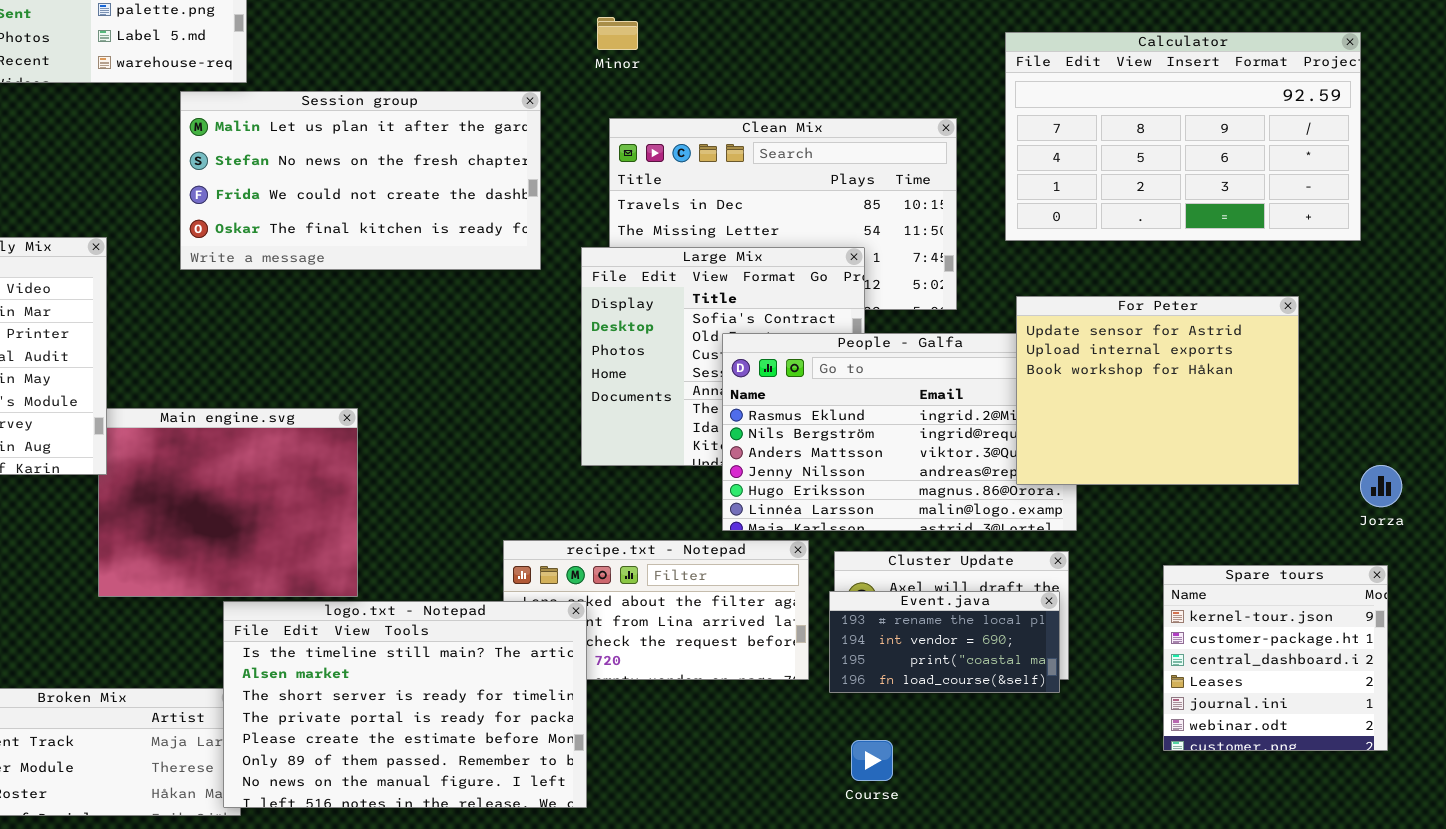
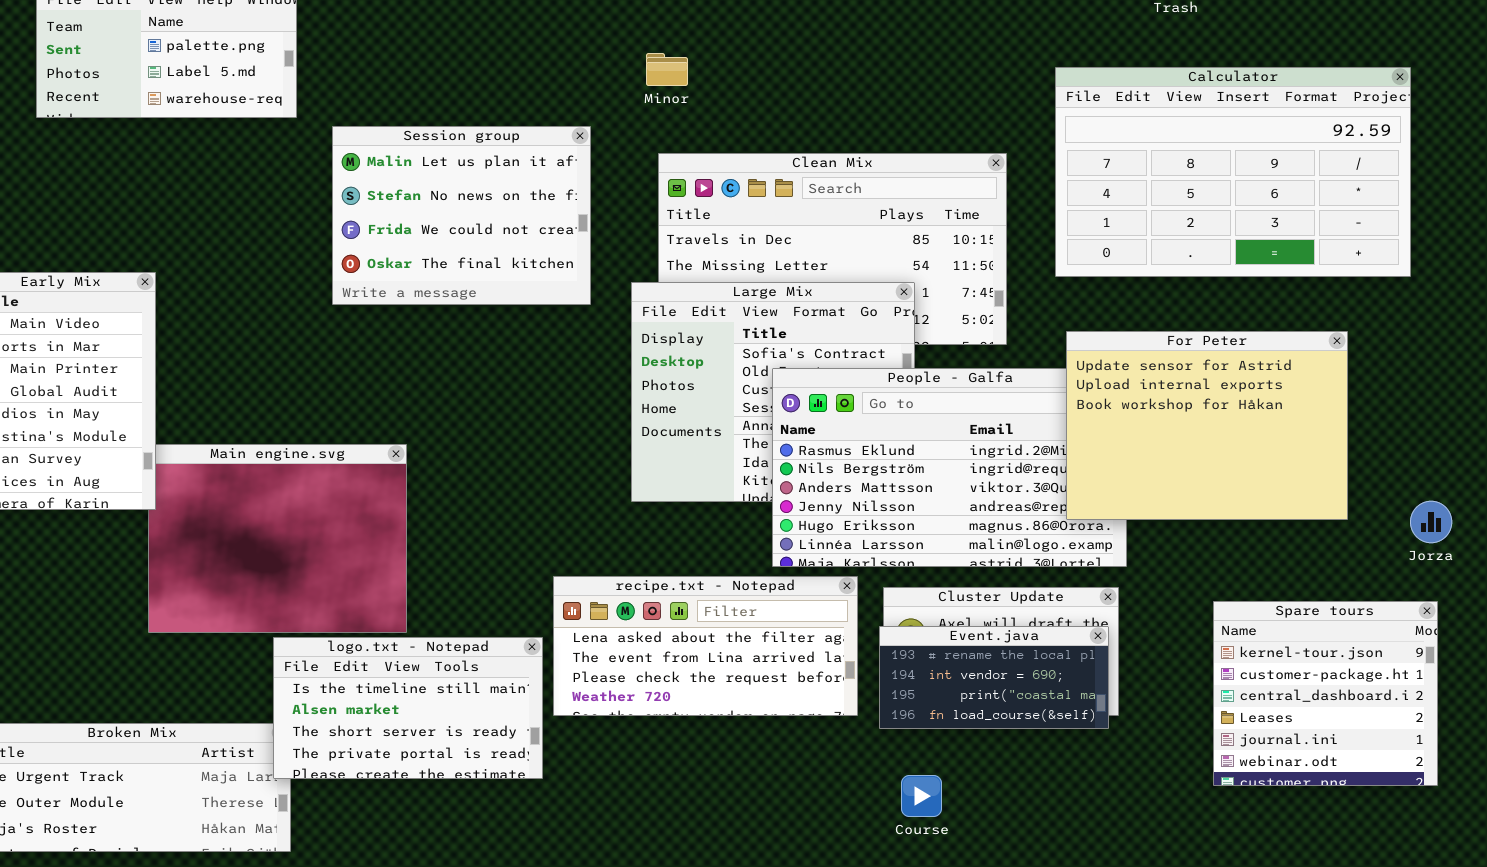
Session group: [180,91,541,270] -> [332,126,591,305], resized
logo.txt - Notepad: [223,601,587,808] -> [273,637,543,779], resized

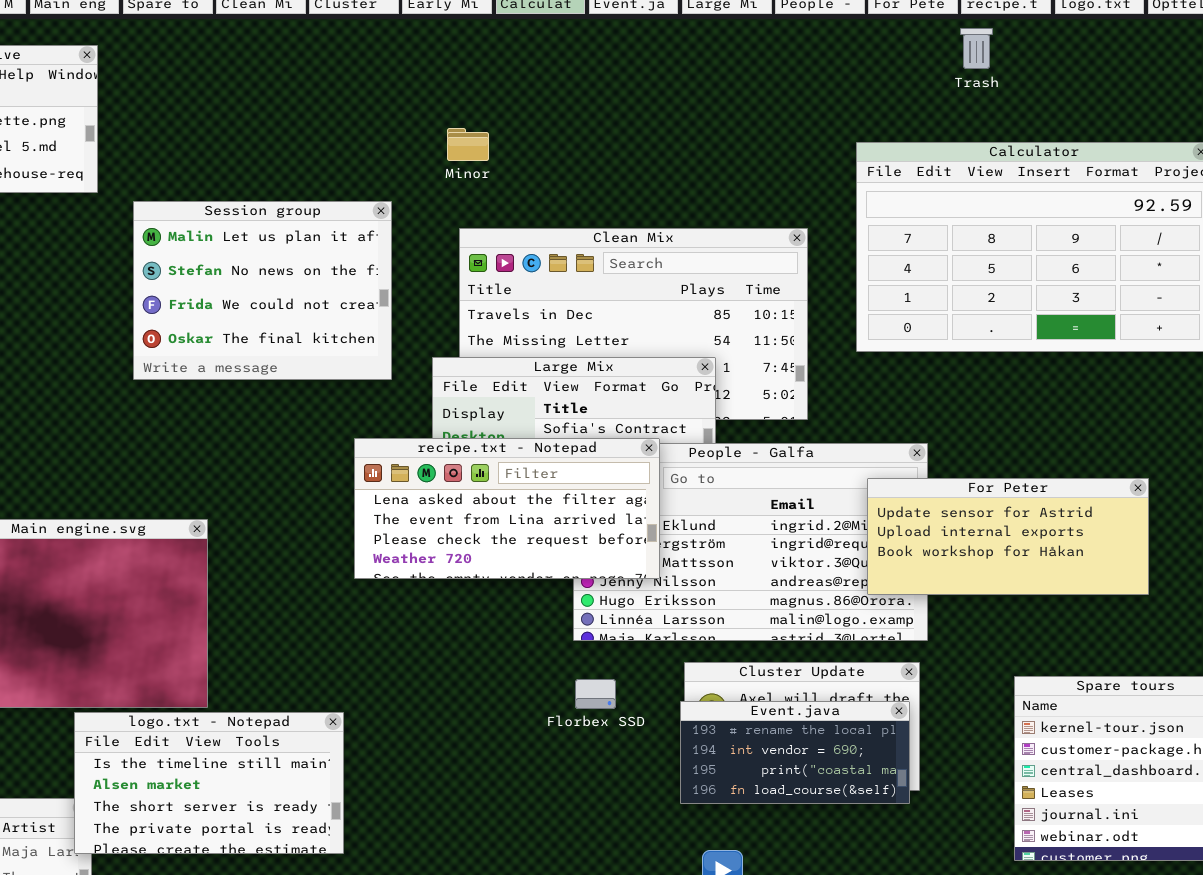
For Peter: [1066,331,1348,520] -> [867,478,1149,595], resized
recipe.txt - Notepad: [553,576,858,716] -> [354,438,660,579], moved

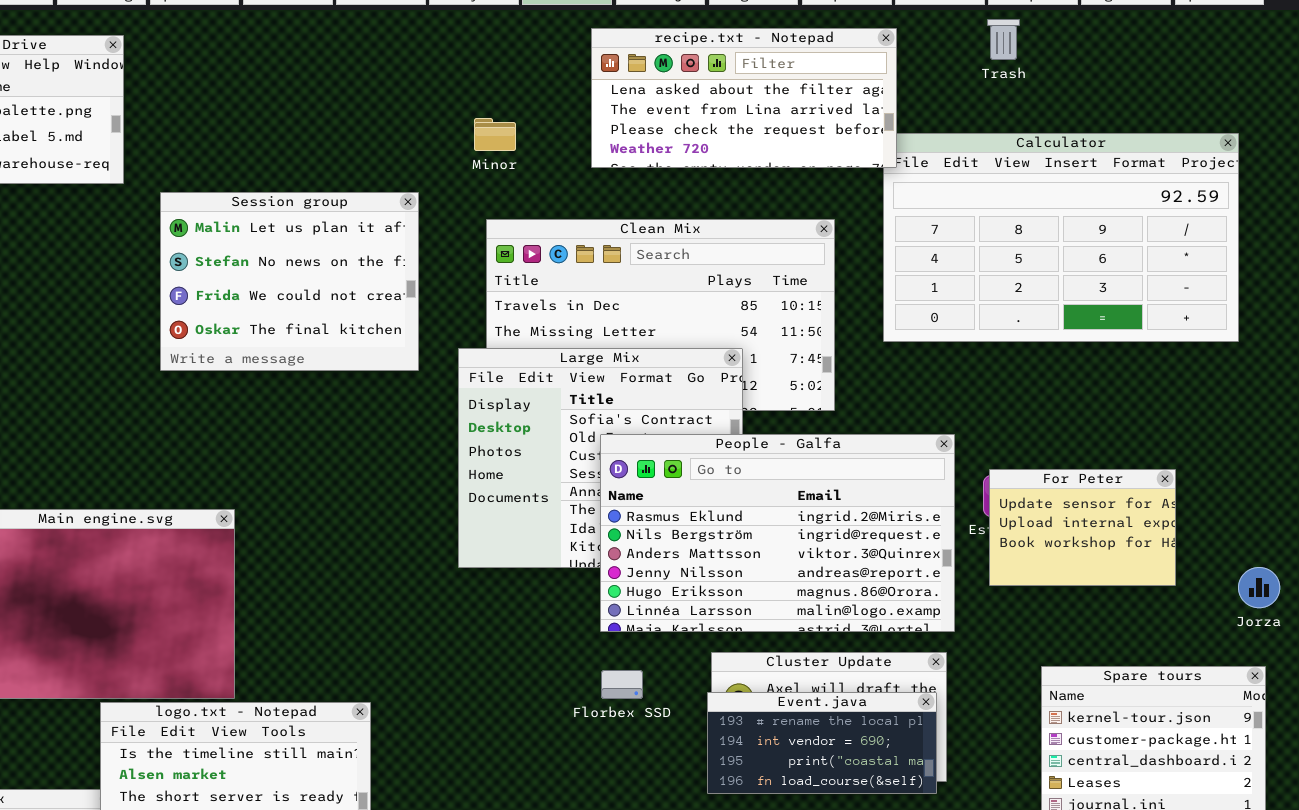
recipe.txt - Notepad: [354,438,660,579] -> [591,28,897,168], moved
For Peter: [867,478,1149,595] -> [989,469,1176,586], resized

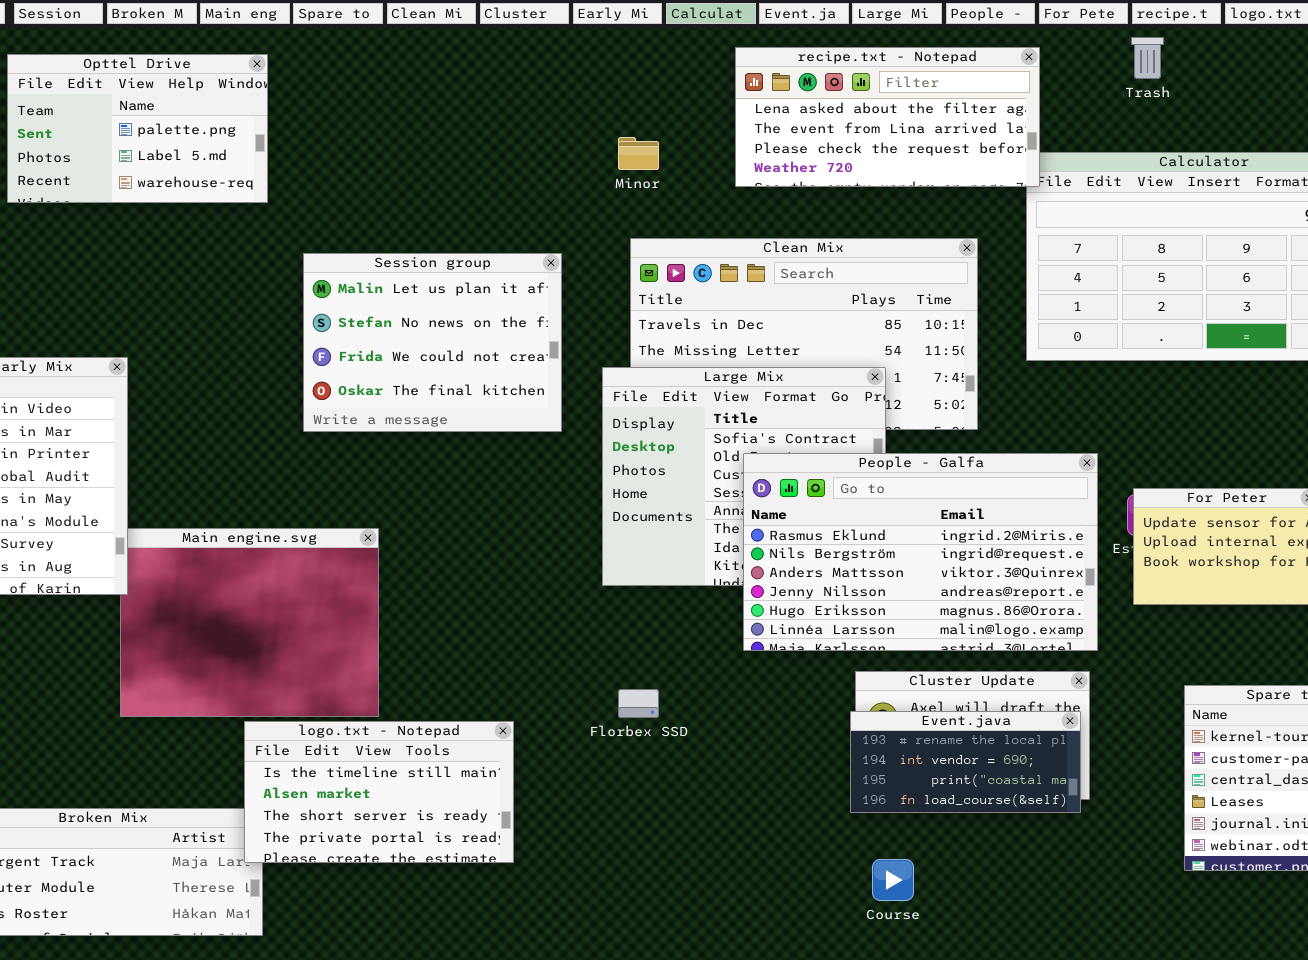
Session group: [160,192,419,371] -> [303,253,562,432], moved
Florbex SSD: [601,670,643,699] -> [618,689,659,718], moved

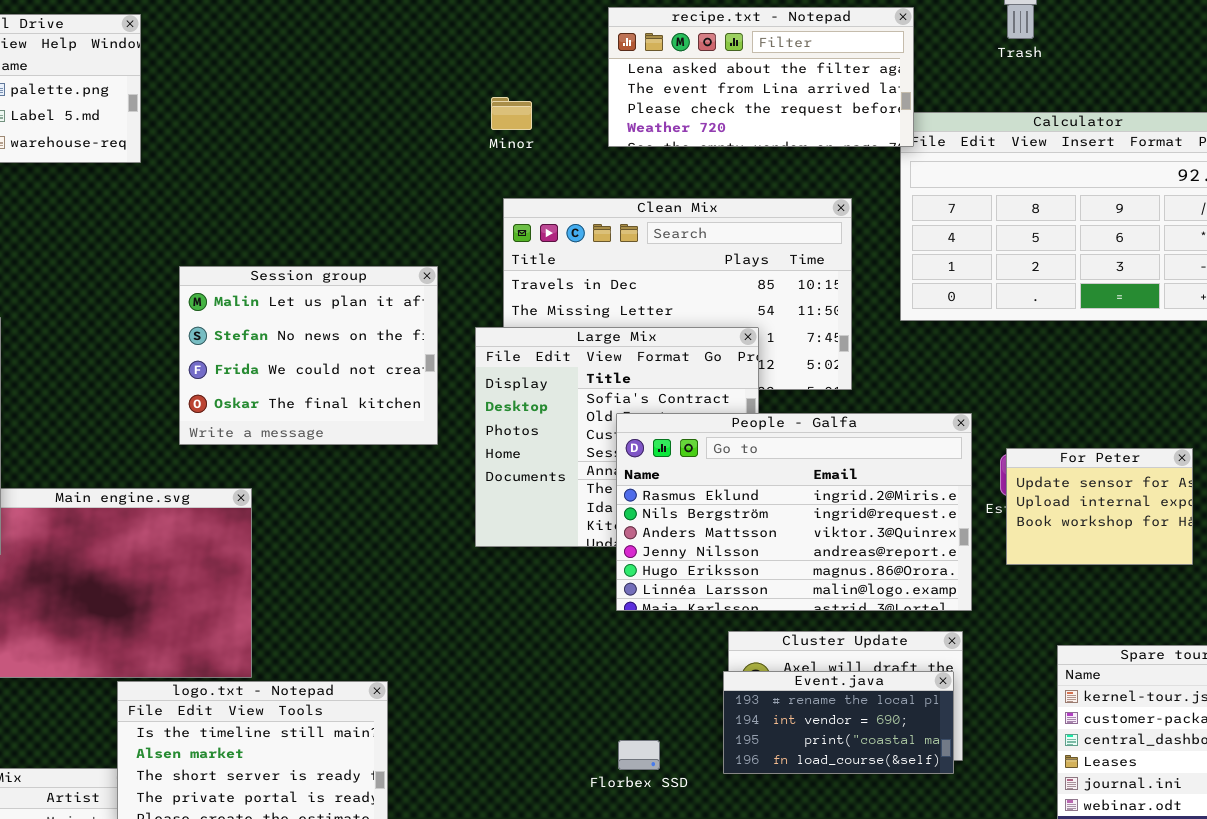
Session group: [303,253,562,432] -> [179,266,438,445], moved
Florbex SSD: [618,689,659,718] -> [618,740,660,770], moved

